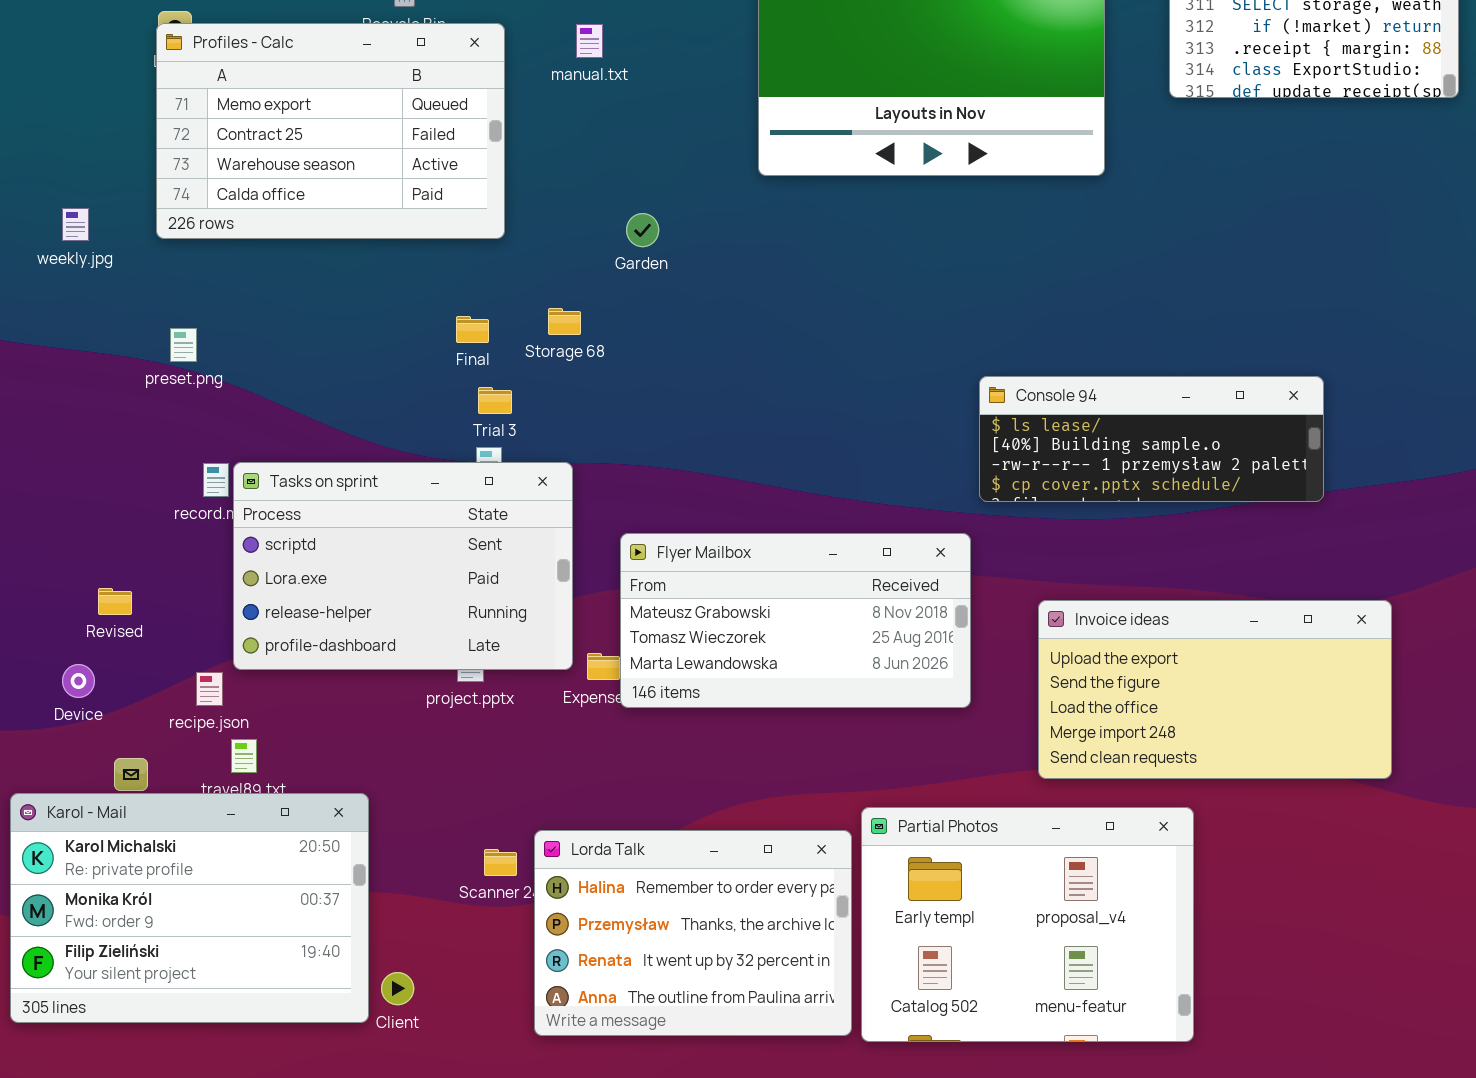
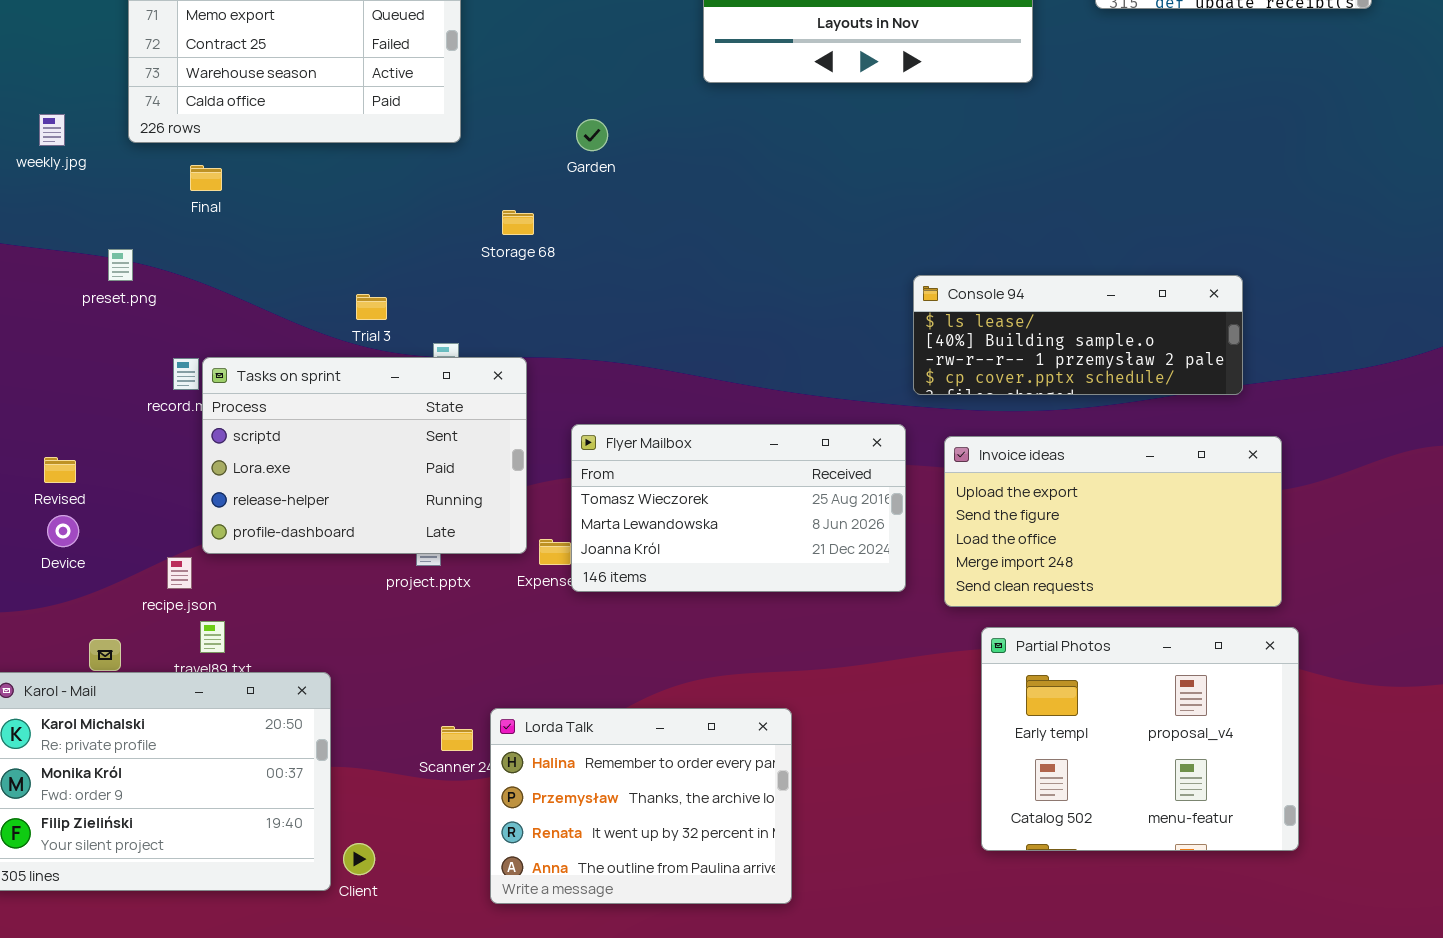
Final: [456,316,489,343] -> [190,165,222,191], moved
preset.png: [170,328,197,362] -> [108,249,133,281], moved
Trial 3: [478,387,512,414] -> [356,294,387,320], moved
Flyer Mailbox: [620,533,971,708] -> [571,424,906,592], scrolled down 1 row
Revised: [98,588,132,615] -> [44,457,76,483], moved
Invoice ideas: [1038,600,1392,779] -> [944,436,1282,607], moved
Device: [62,664,95,698] -> [47,515,79,547], moved
Partial Photos: [861,807,1194,1042] -> [981,627,1299,851], moved

